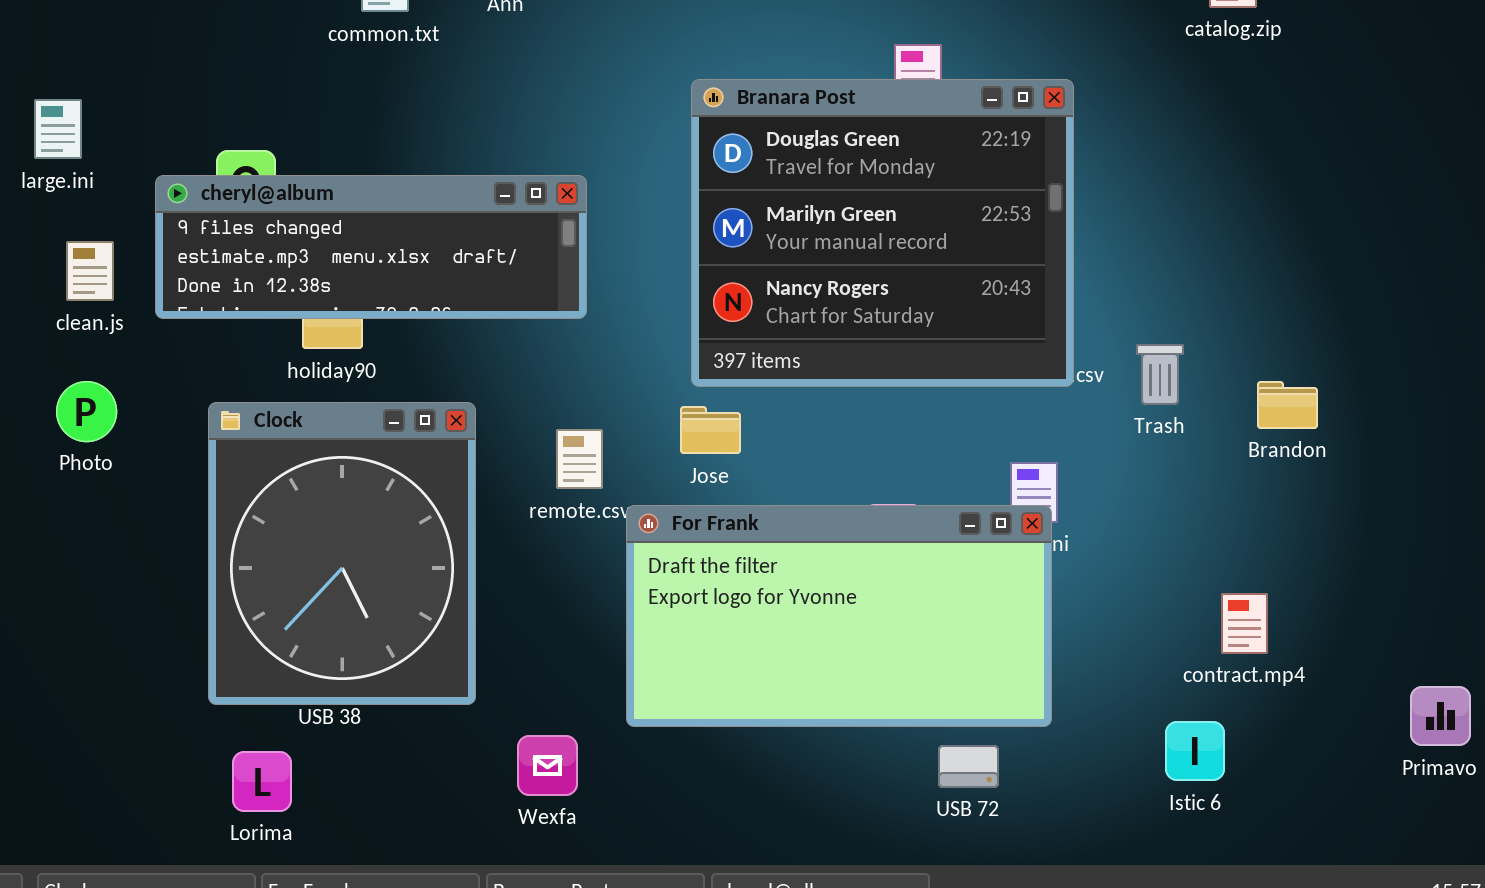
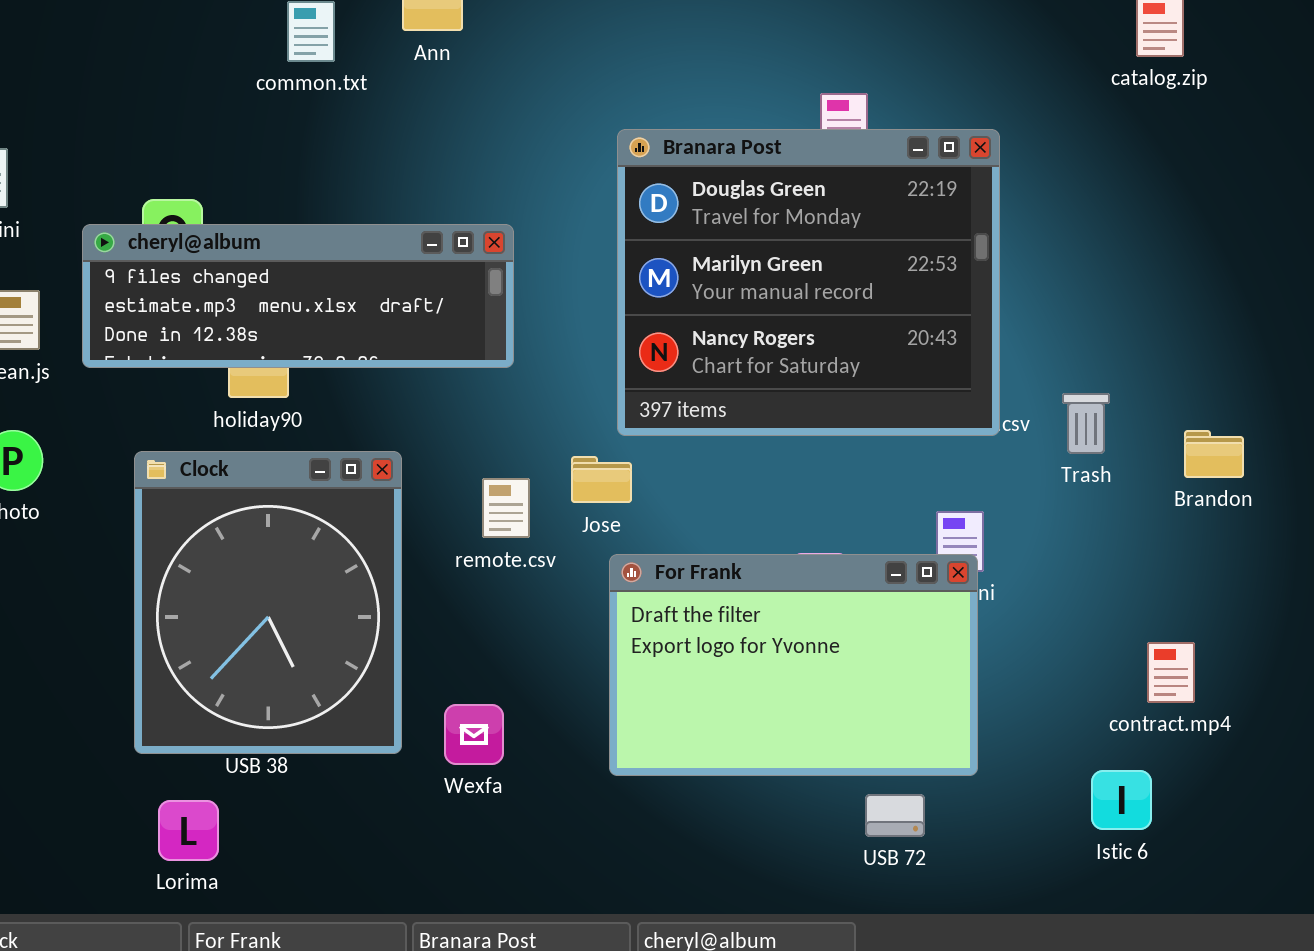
Jose: [680,406,741,454] -> [571,456,632,503], moved
For Frank: [626,505,1052,727] -> [609,554,978,776], resized
Wexfa: [517,735,578,796] -> [444,704,504,765], moved

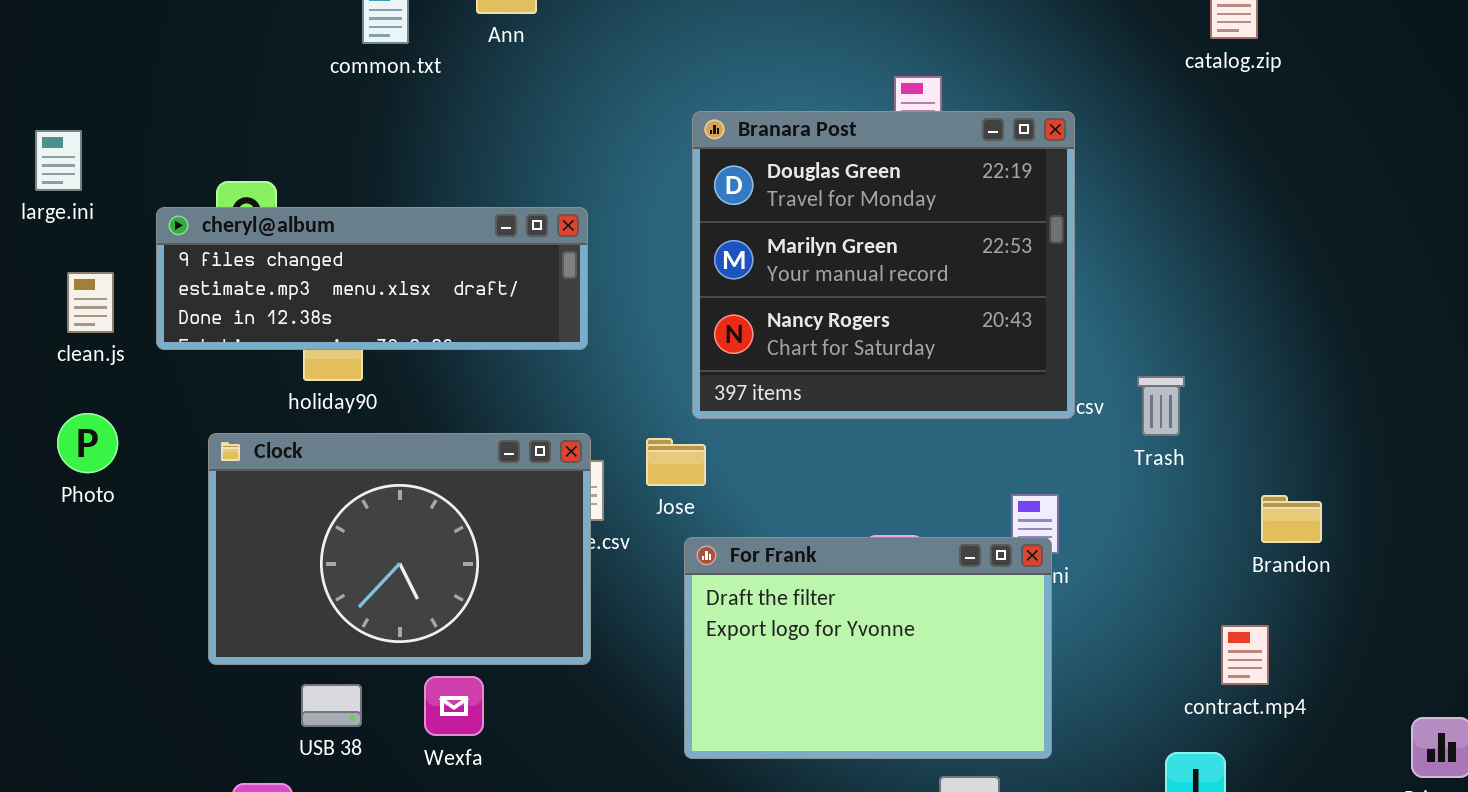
Brandon: [1184,430,1244,478] -> [1261,495,1322,543], moved
Clock: [134,451,402,754] -> [208,433,591,665], resized
Wexfa: [444,704,504,765] -> [424,676,484,736], moved

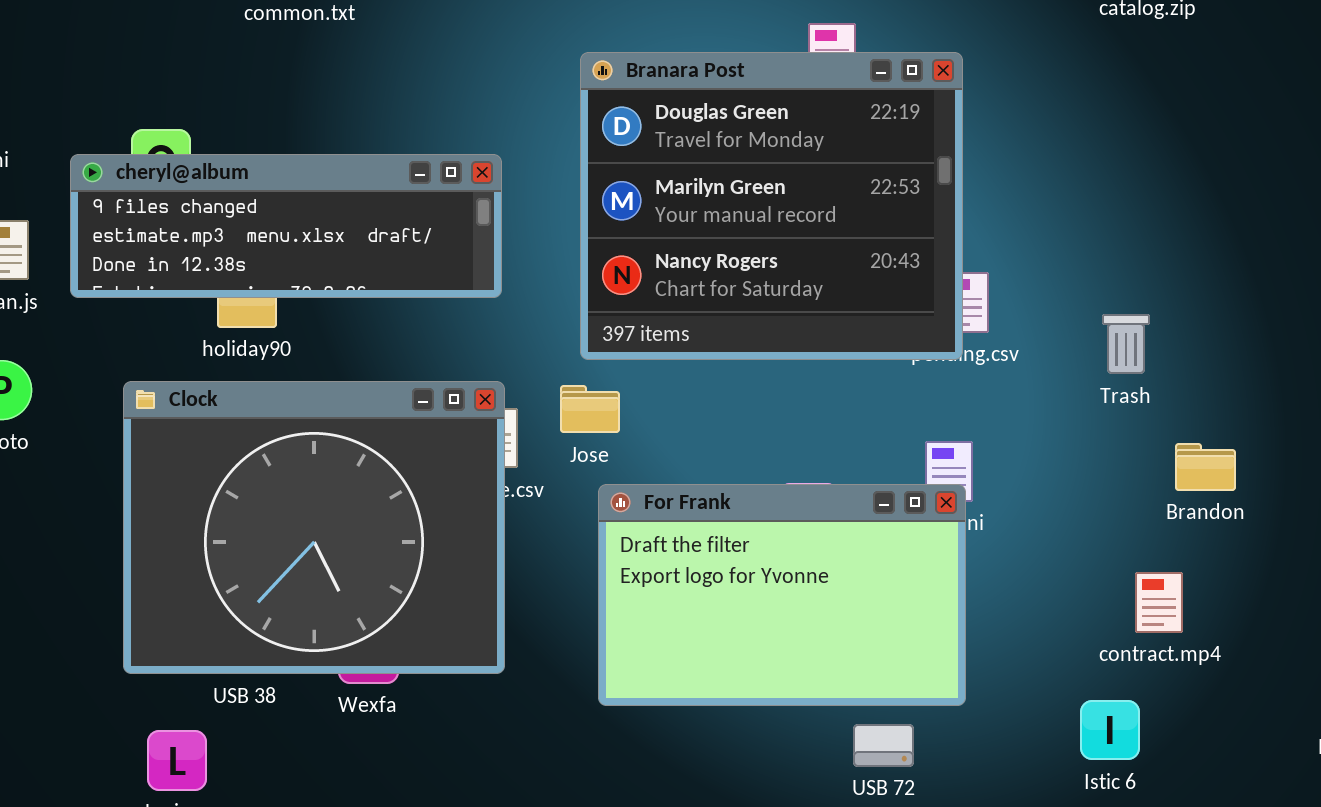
Branara Post: [692,111,1075,419] -> [580,52,963,360], moved
Trash: [1137,376,1185,436] -> [1102,314,1150,374], moved
Clock: [208,433,591,665] -> [123,381,505,674], resized

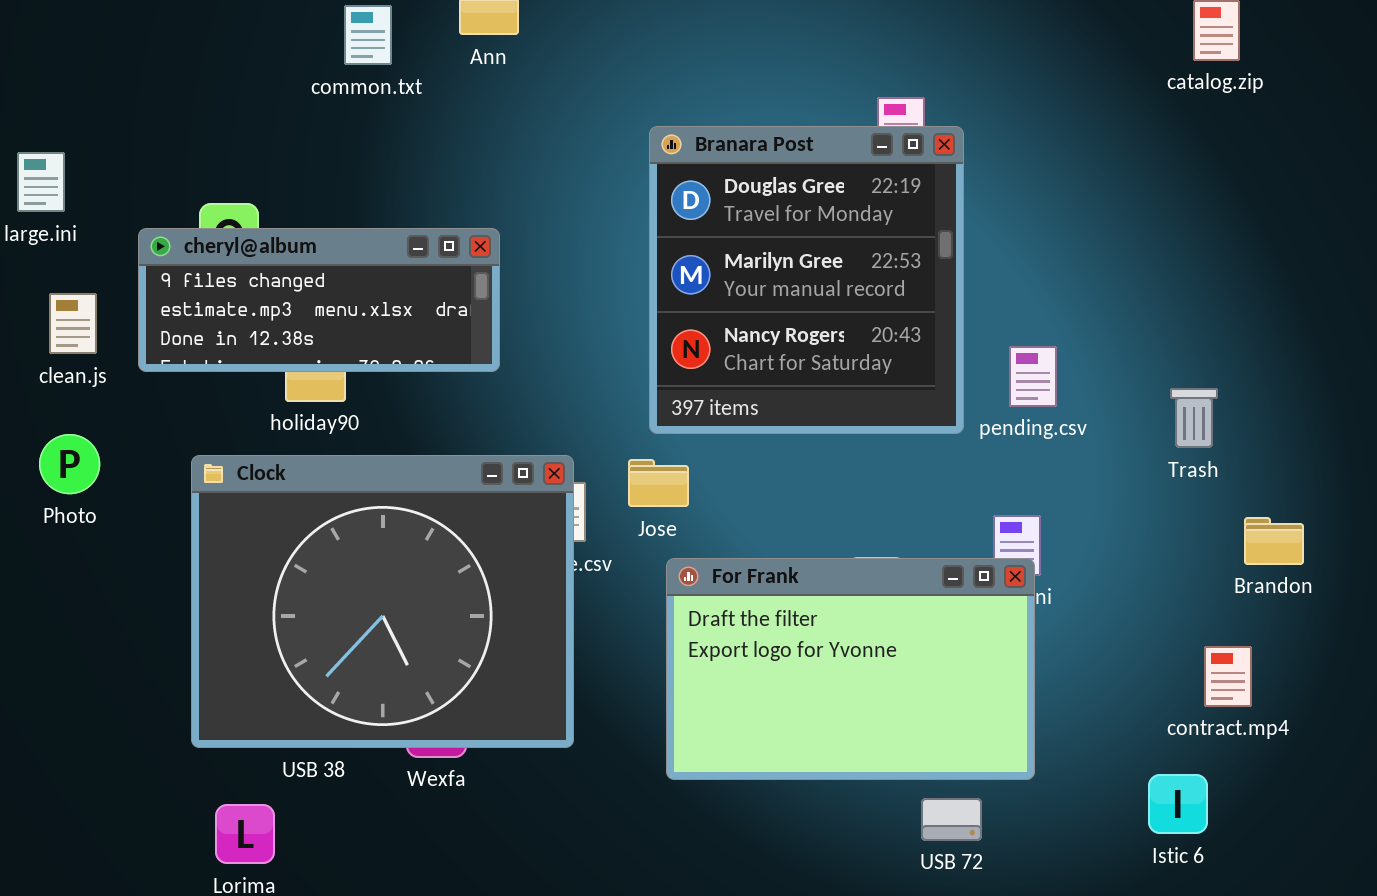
Branara Post: [580,52,963,360] -> [649,126,964,434], resized
cheryl@album: [70,154,502,298] -> [138,228,500,372], resized

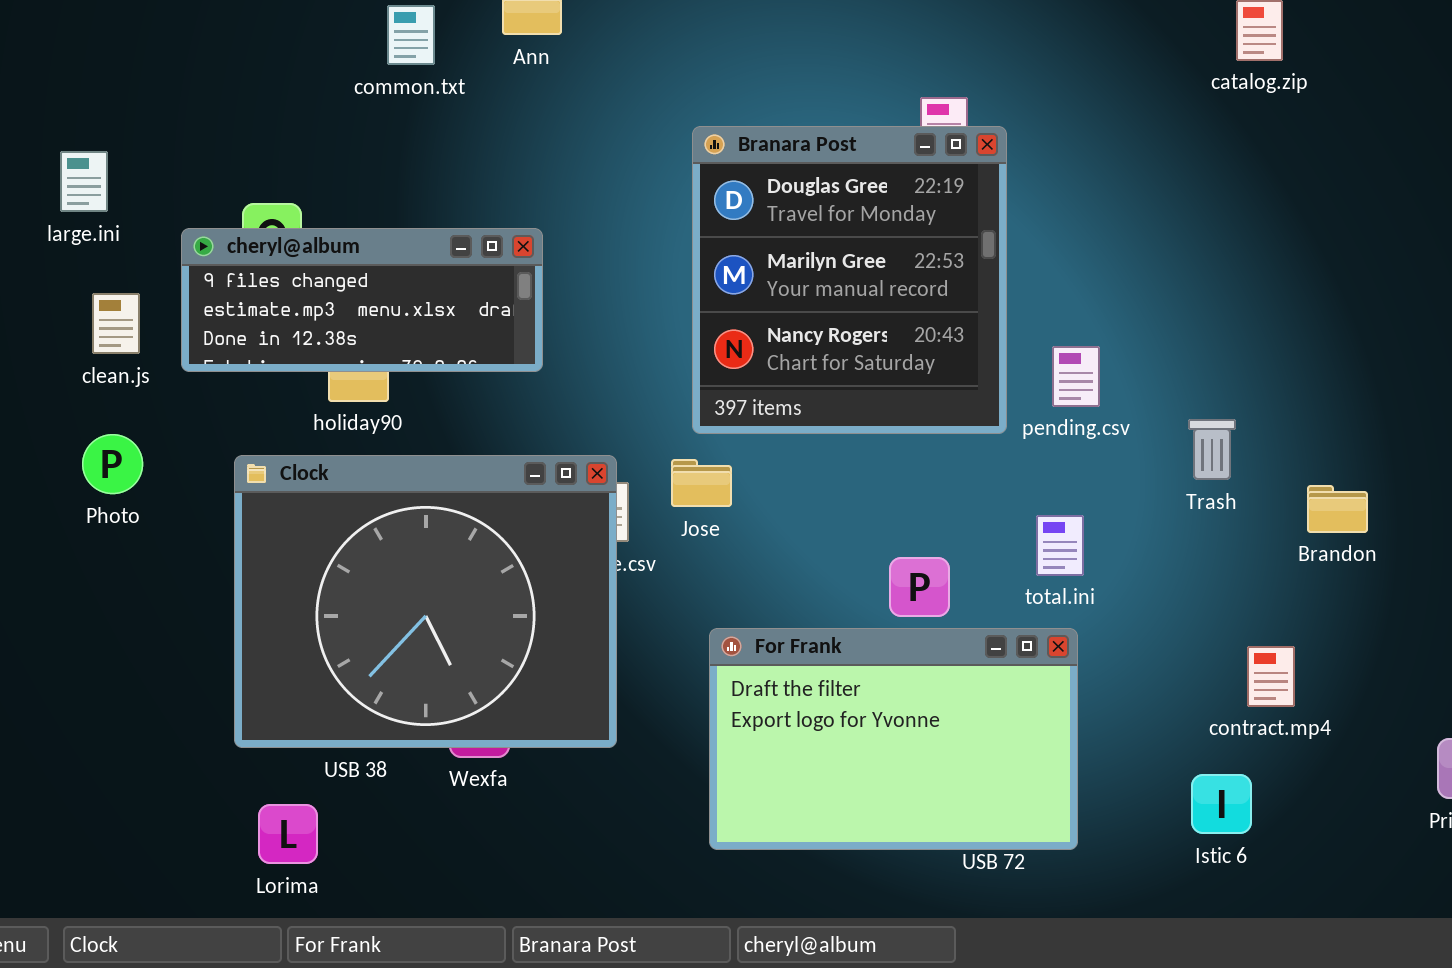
Trash: [1170,388,1218,448] -> [1188,419,1236,480], moved
Brandon: [1244,517,1304,565] -> [1307,485,1368,533], moved
For Frank: [666,558,1035,780] -> [709,628,1078,850], moved

